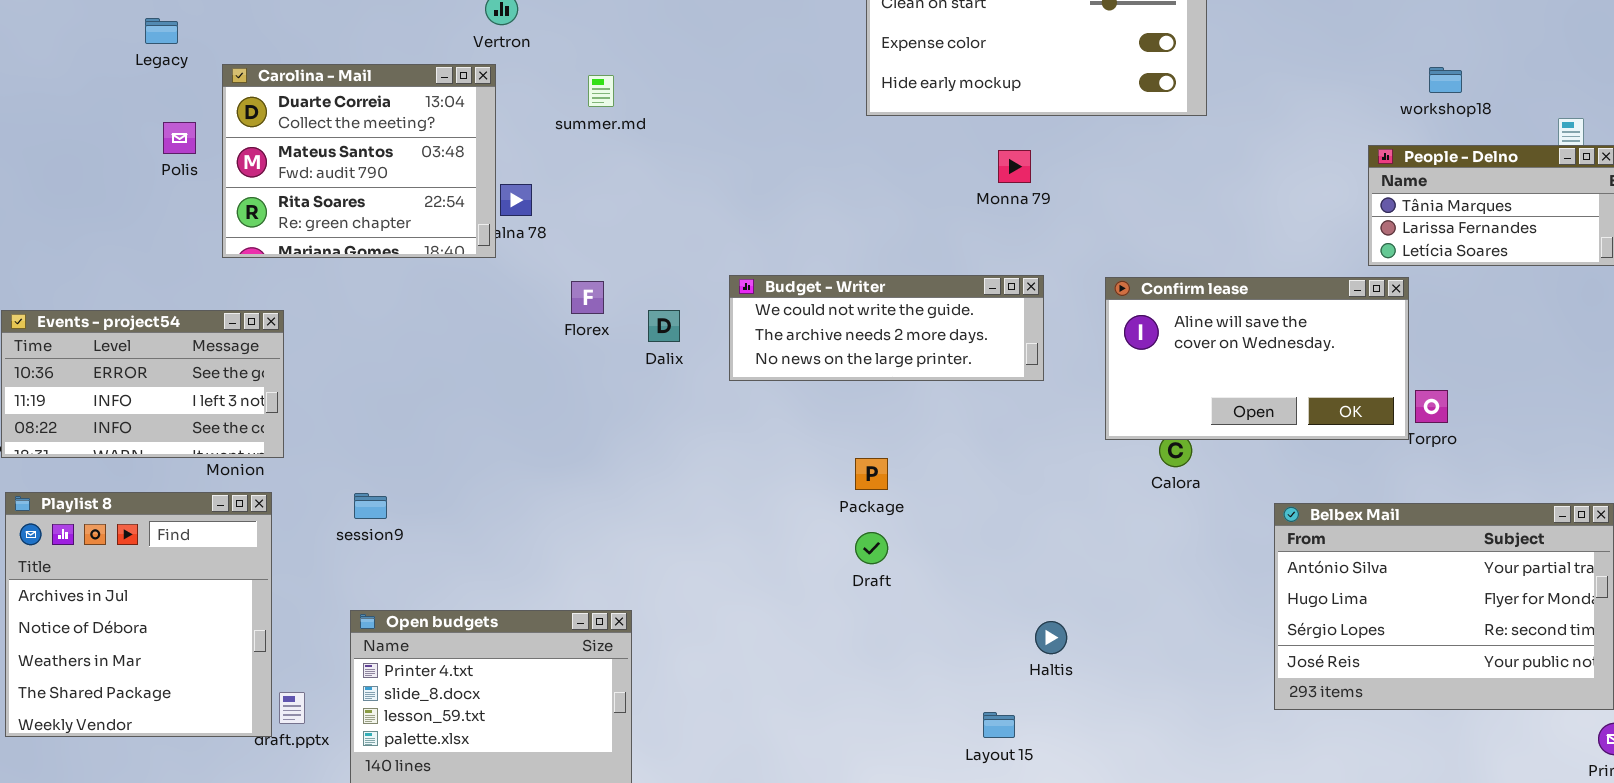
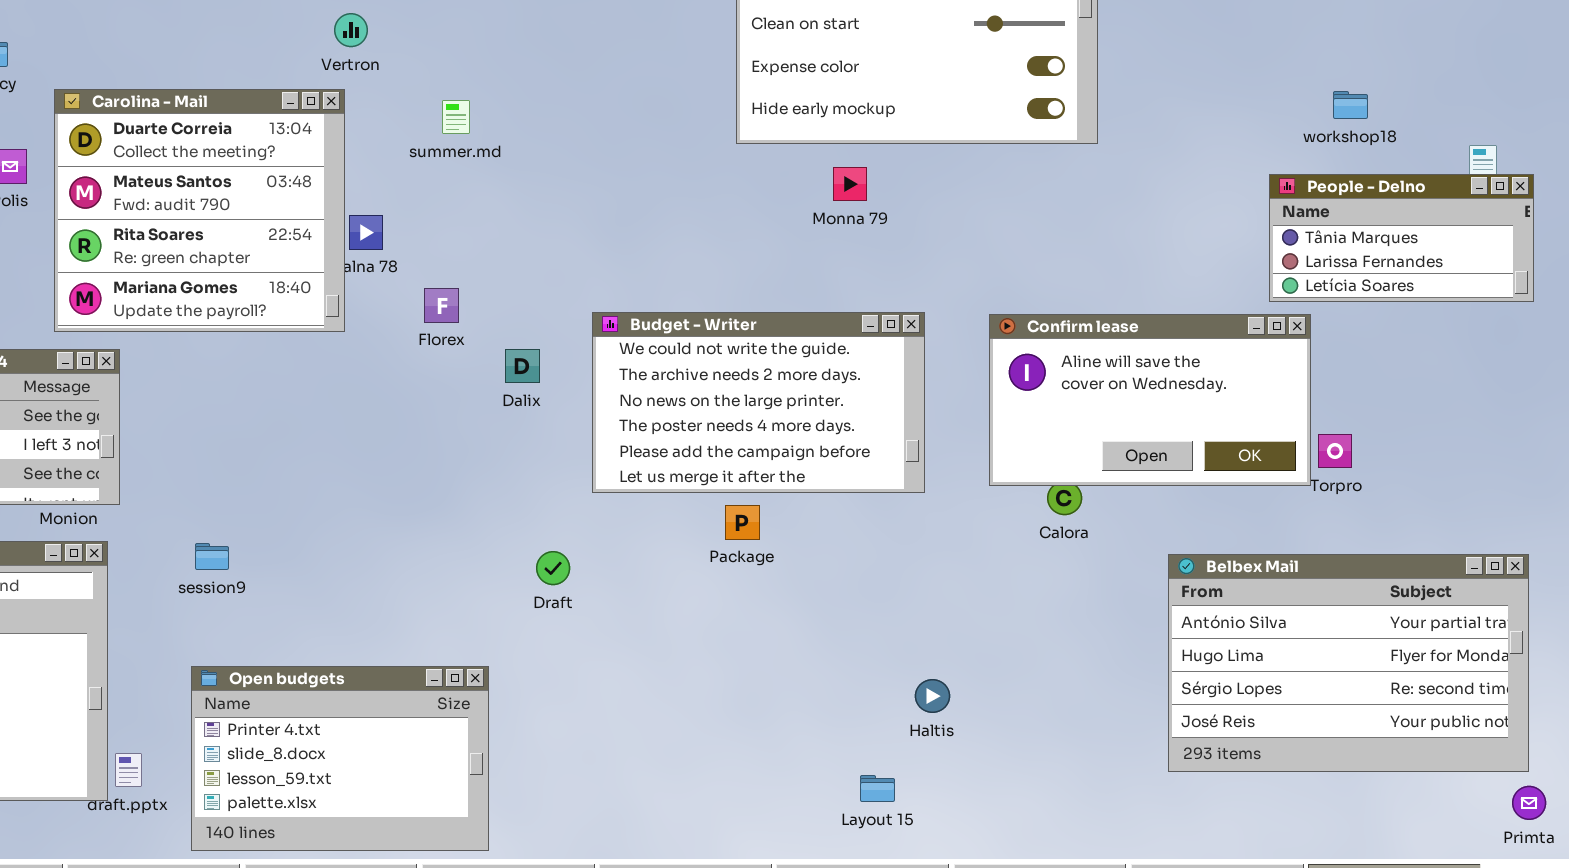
Carolina - Mail: [222,64,496,258] -> [54,89,345,332], resized
Monna 79: [998,150,1031,183] -> [833,167,867,201], moved
Budget - Writer: [729,275,1044,381] -> [592,312,925,493], resized
Florex: [571,281,604,314] -> [424,288,459,323], moved
Draft: [855,532,888,564] -> [536,551,570,585], moved

